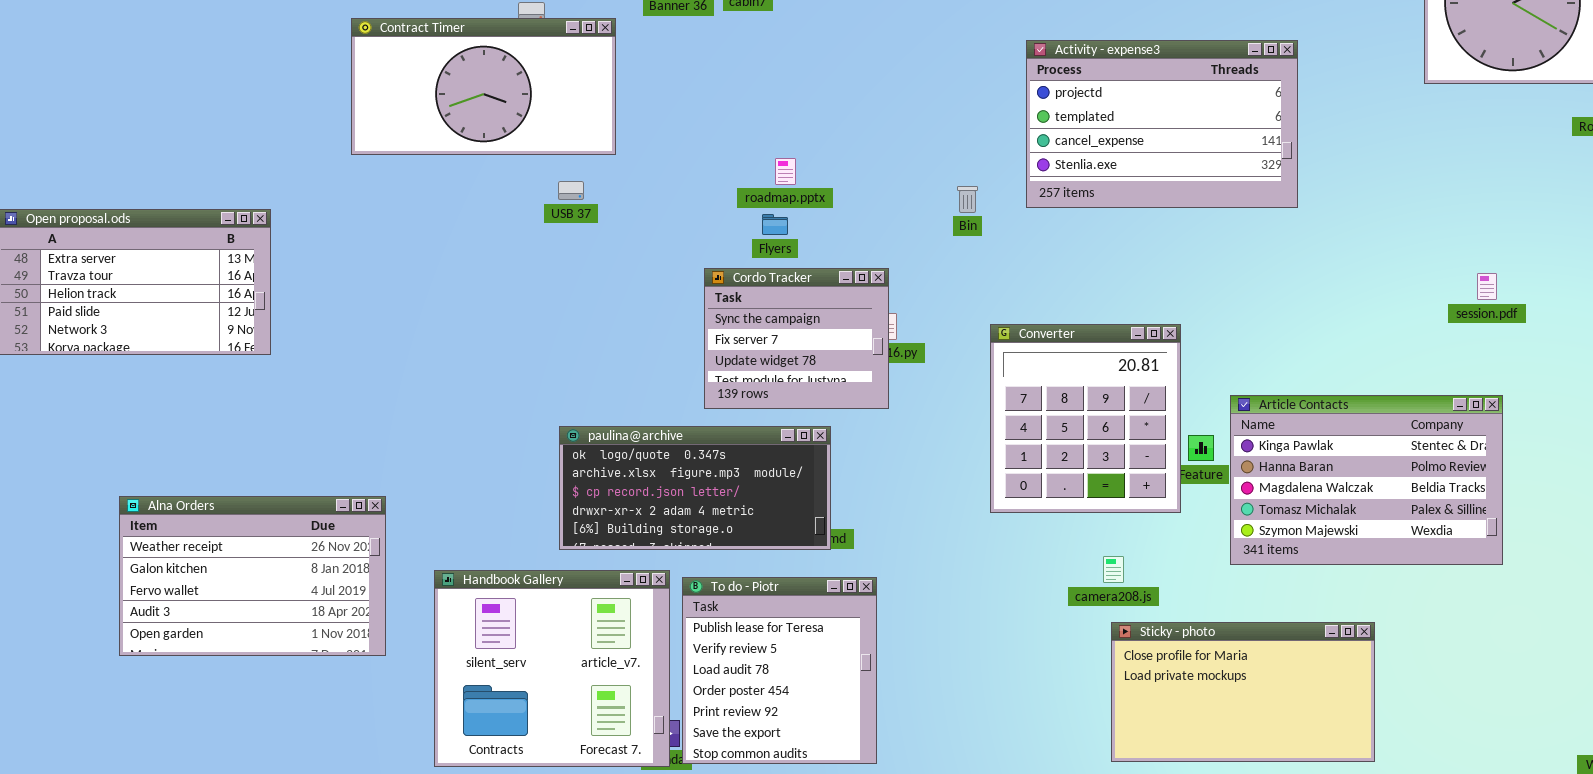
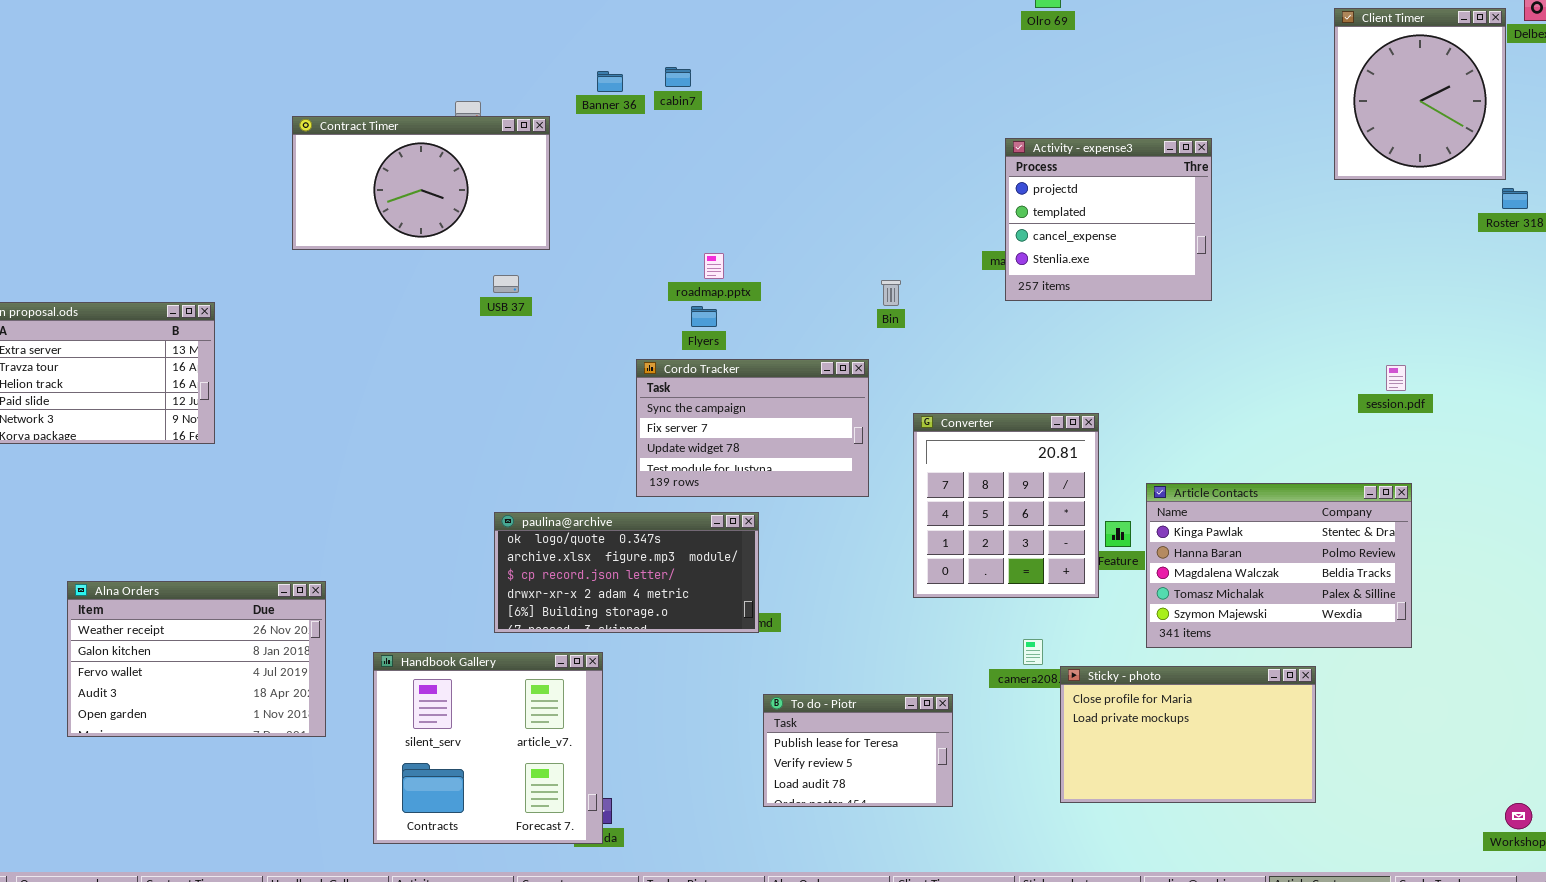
Activity - expense3: [1026,40,1298,208] -> [1005,138,1212,301], resized
Cordo Tracker: [704,268,889,409] -> [636,359,869,497], resized
To do - Piotr: [682,577,877,764] -> [763,694,953,807], moved, resized
Sticky - photo: [1111,622,1375,762] -> [1060,666,1316,803], moved

